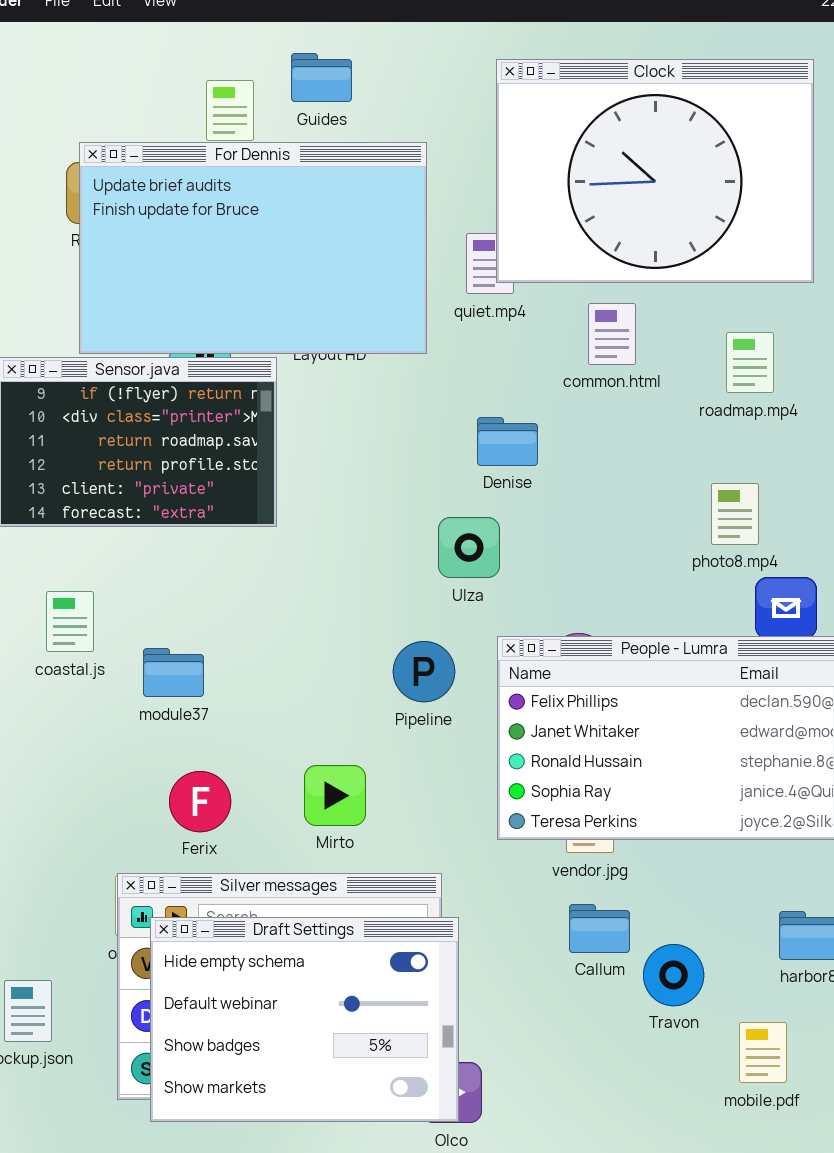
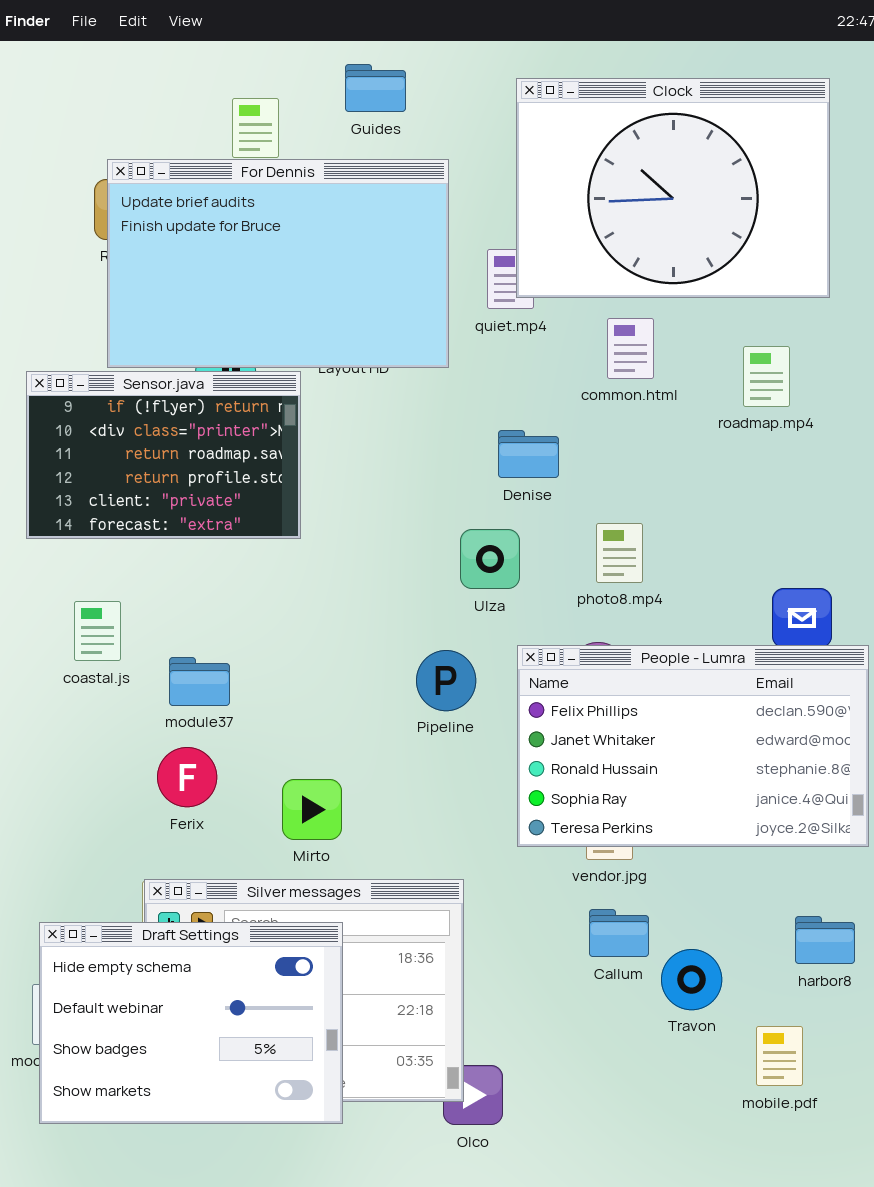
Guides: [291,53,352,102] -> [345,64,406,112], moved
photo8.mp4: [711,483,759,545] -> [596,523,643,583], moved
Mirto: [304,765,366,826] -> [282,779,342,840], moved
Ferix: [169,771,231,832] -> [157,747,217,807], moved
Draft Settings: [150,917,459,1122] -> [39,922,343,1124], moved

